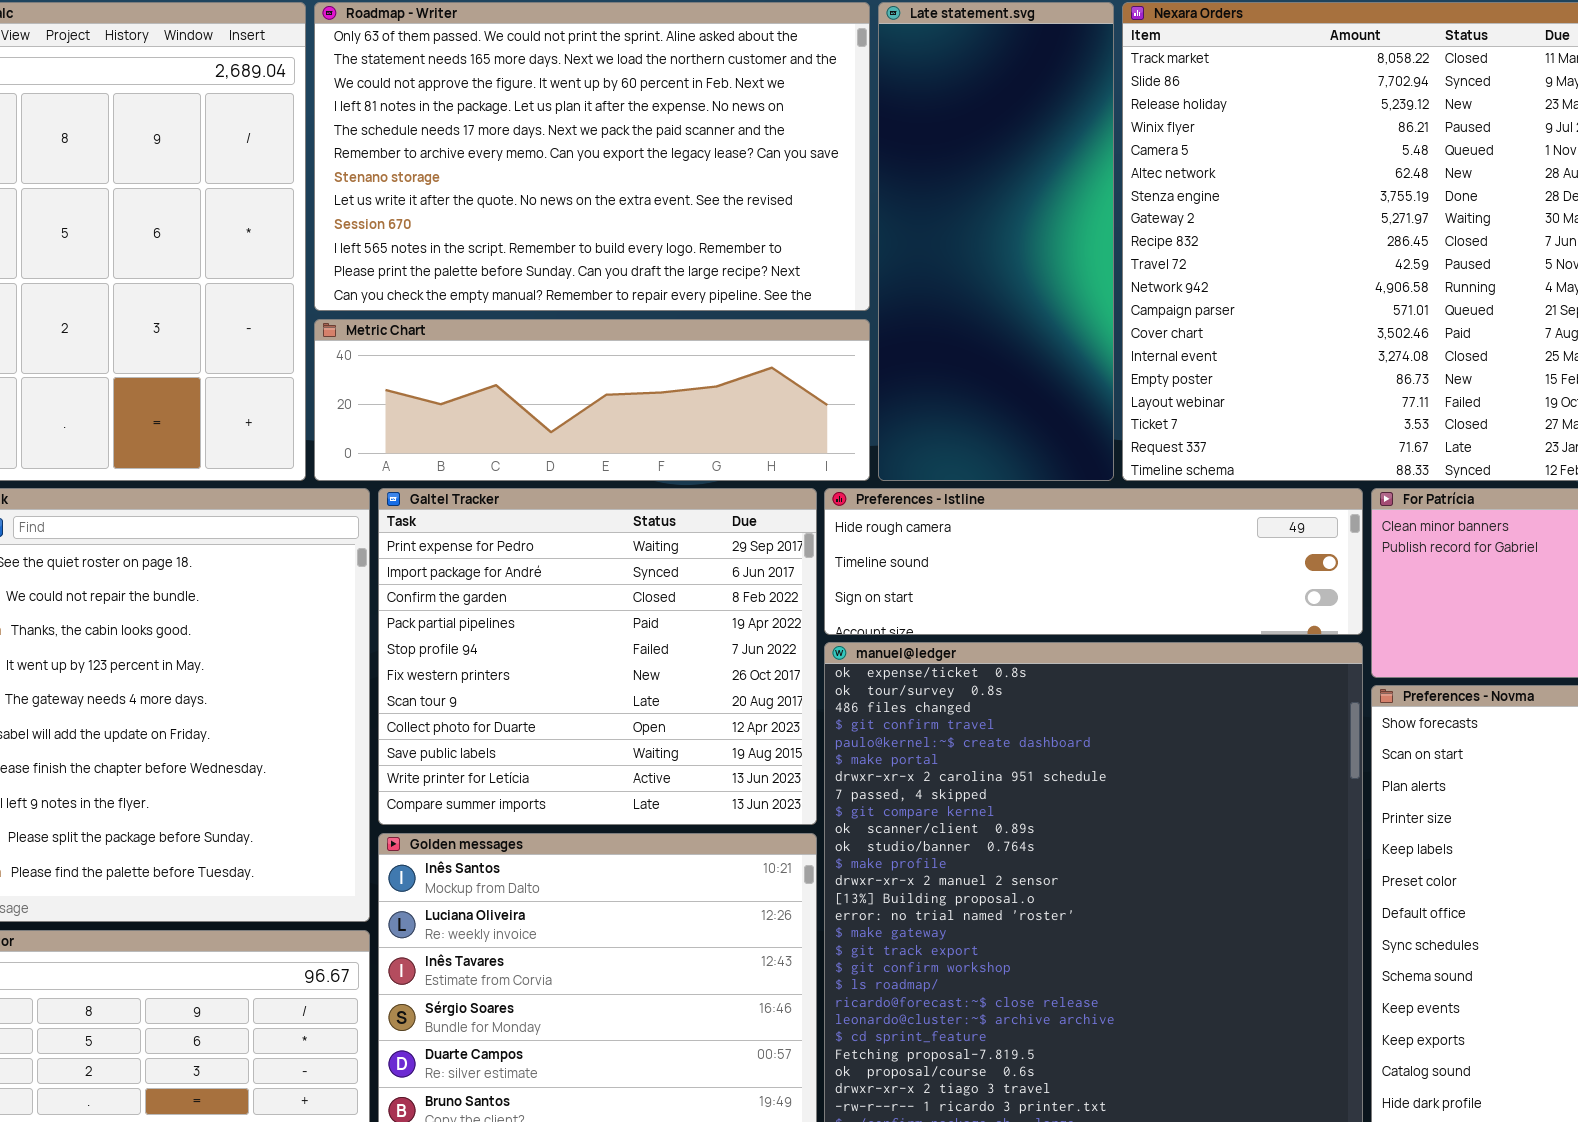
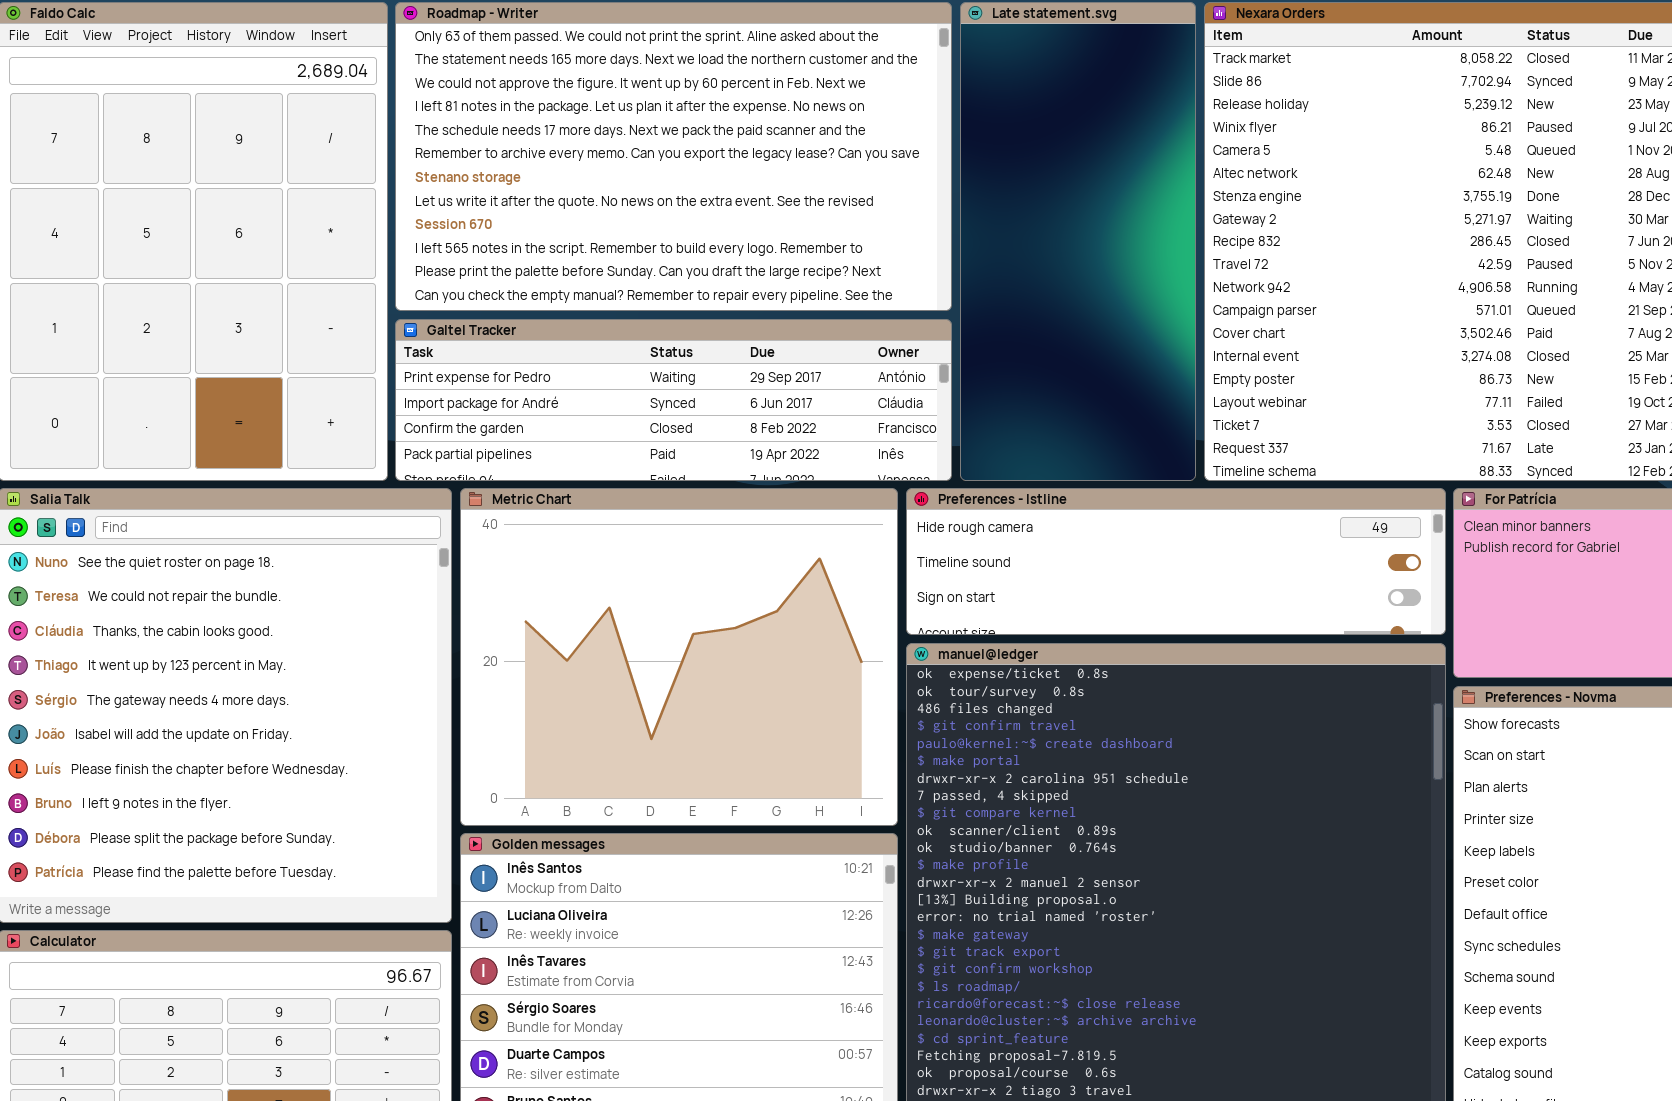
Metric Chart: [314,319,870,481] -> [460,488,898,826], moved, resized
Galtel Tracker: [378,488,817,825] -> [395,319,952,481], moved, resized

